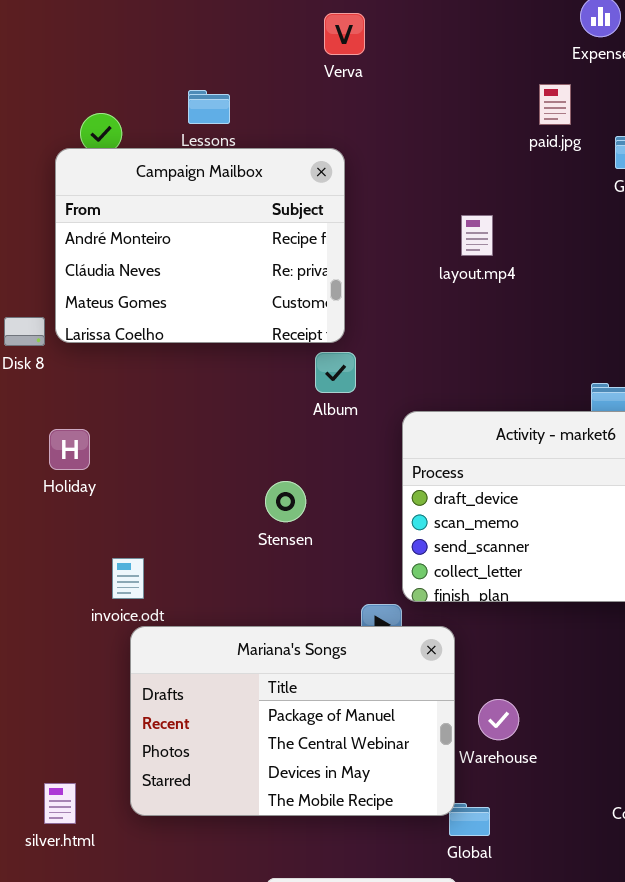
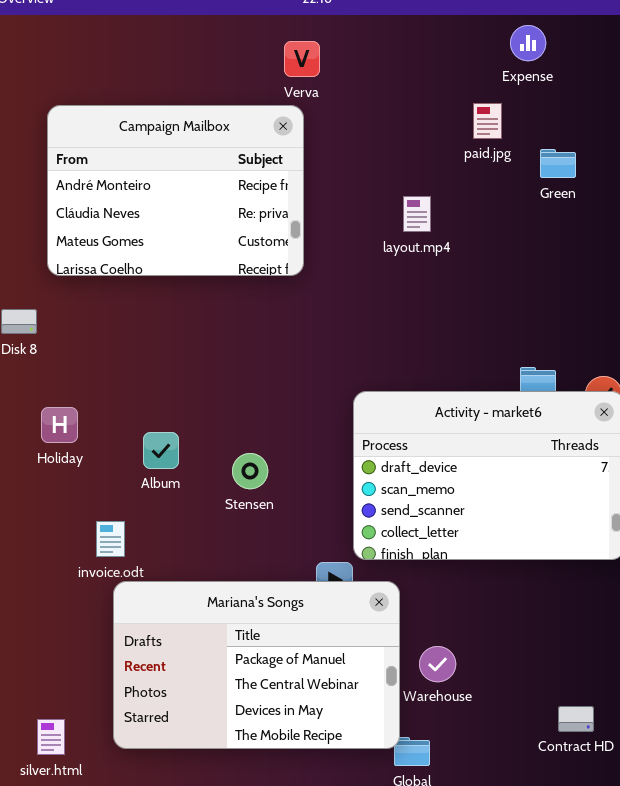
Campaign Mailbox: [55,148,345,343] -> [47,105,304,276], moved
layout.mp4: [461,215,493,256] -> [403,196,431,232], moved
Album: [315,352,356,393] -> [143,432,179,469], moved

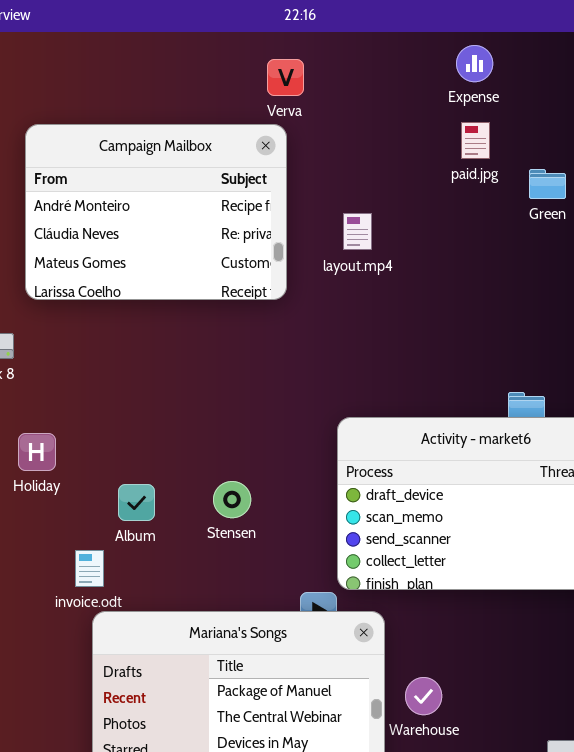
Expense: [510,25,546,61] -> [456,45,493,82], moved
layout.mp4: [403,196,431,232] -> [343,213,372,250], moved
Album: [143,432,179,469] -> [118,484,155,521], moved

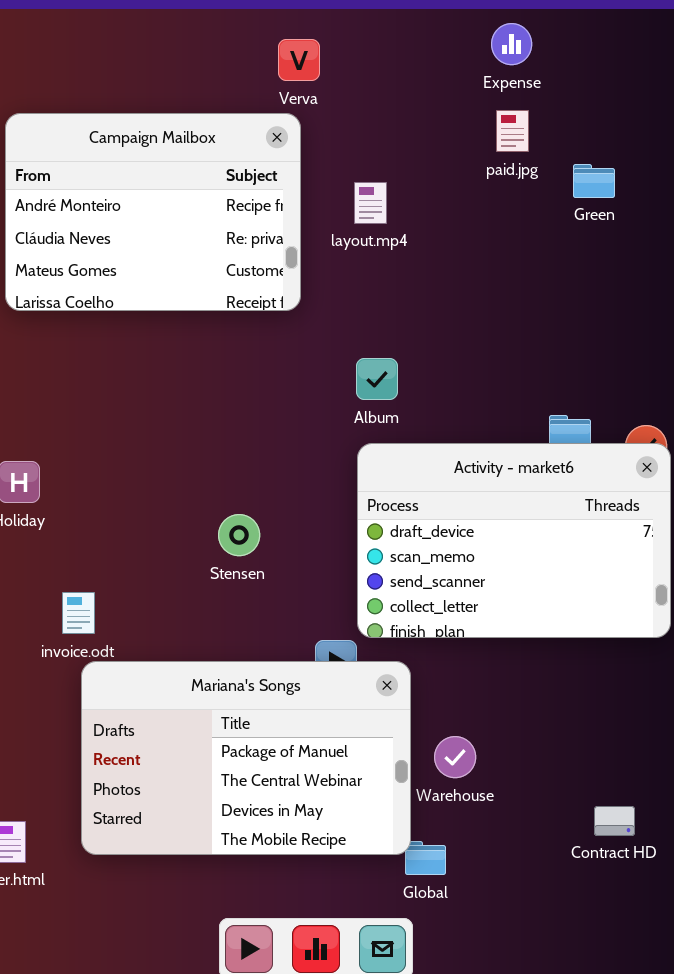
layout.mp4: [343,213,372,250] -> [354,182,387,224], moved
Album: [118,484,155,521] -> [356,358,398,400], moved

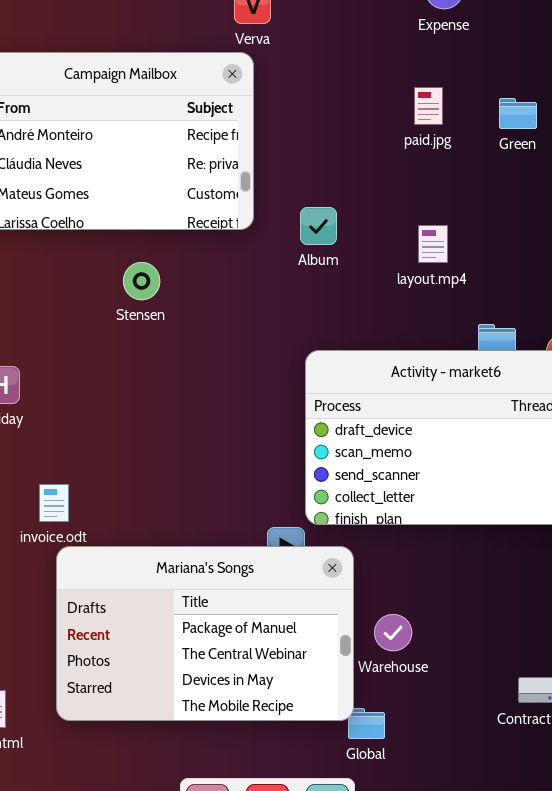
paid.jpg: [496,110,529,152] -> [414,87,443,125], moved
layout.mp4: [354,182,387,224] -> [418,225,448,263], moved
Album: [356,358,398,400] -> [300,207,337,245], moved
Stensen: [218,514,260,556] -> [123,262,160,300], moved

